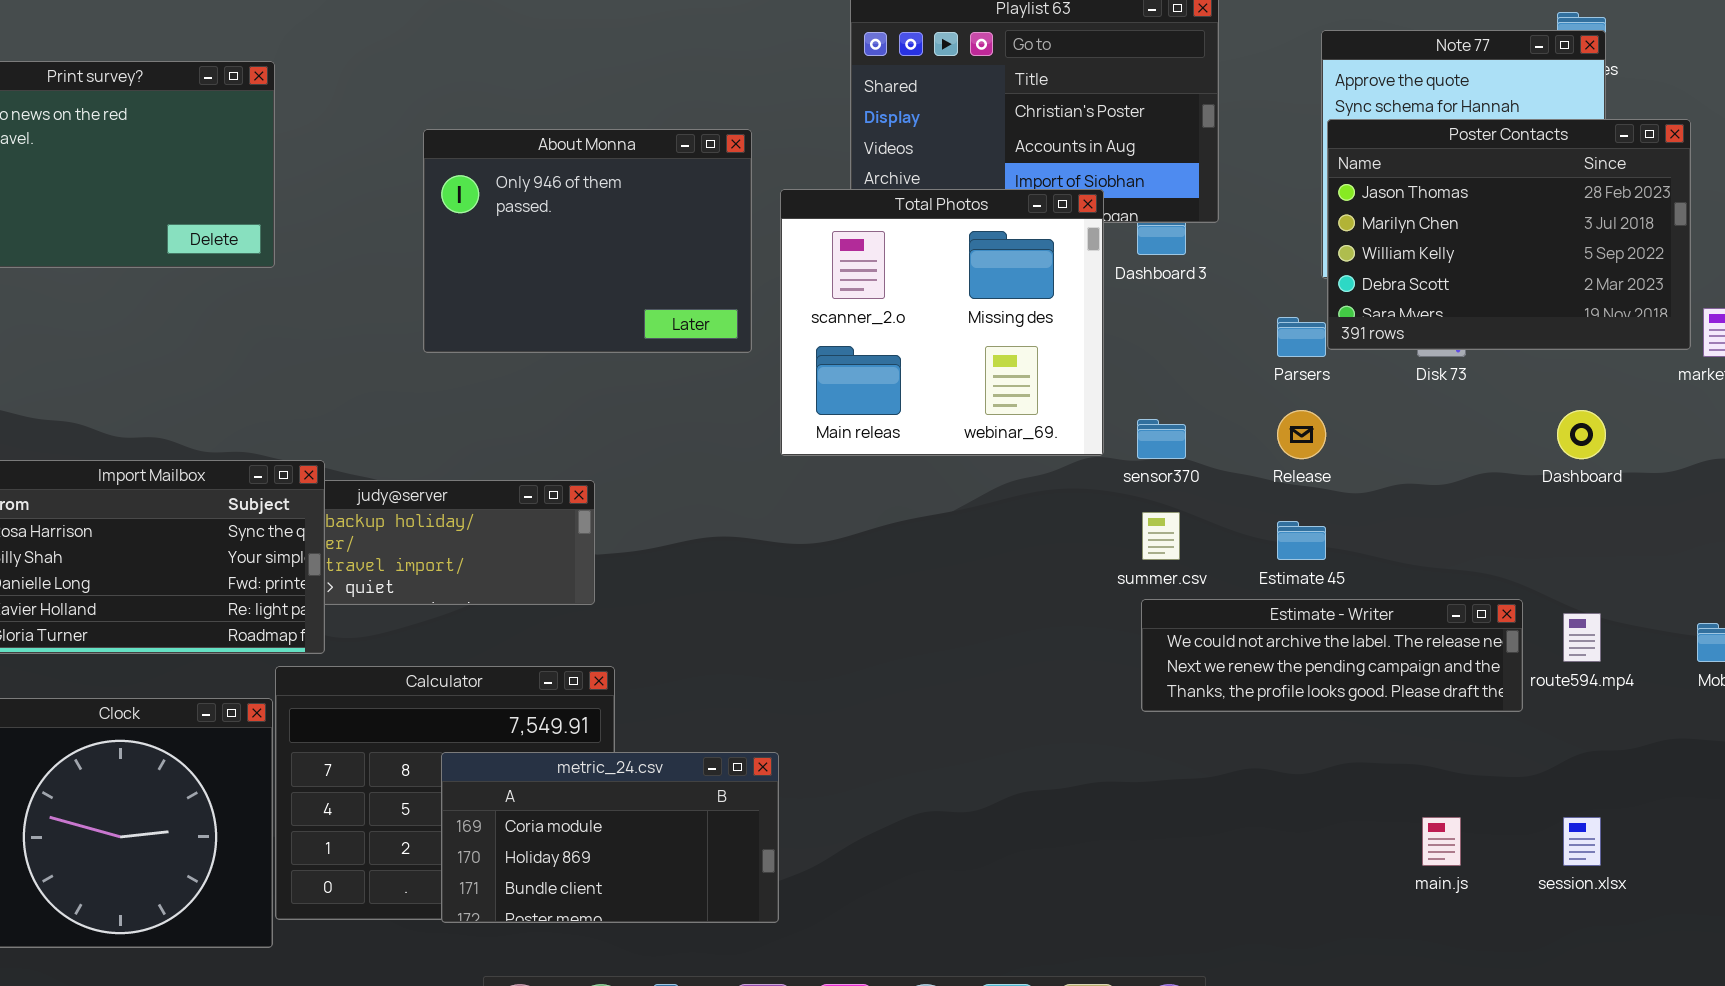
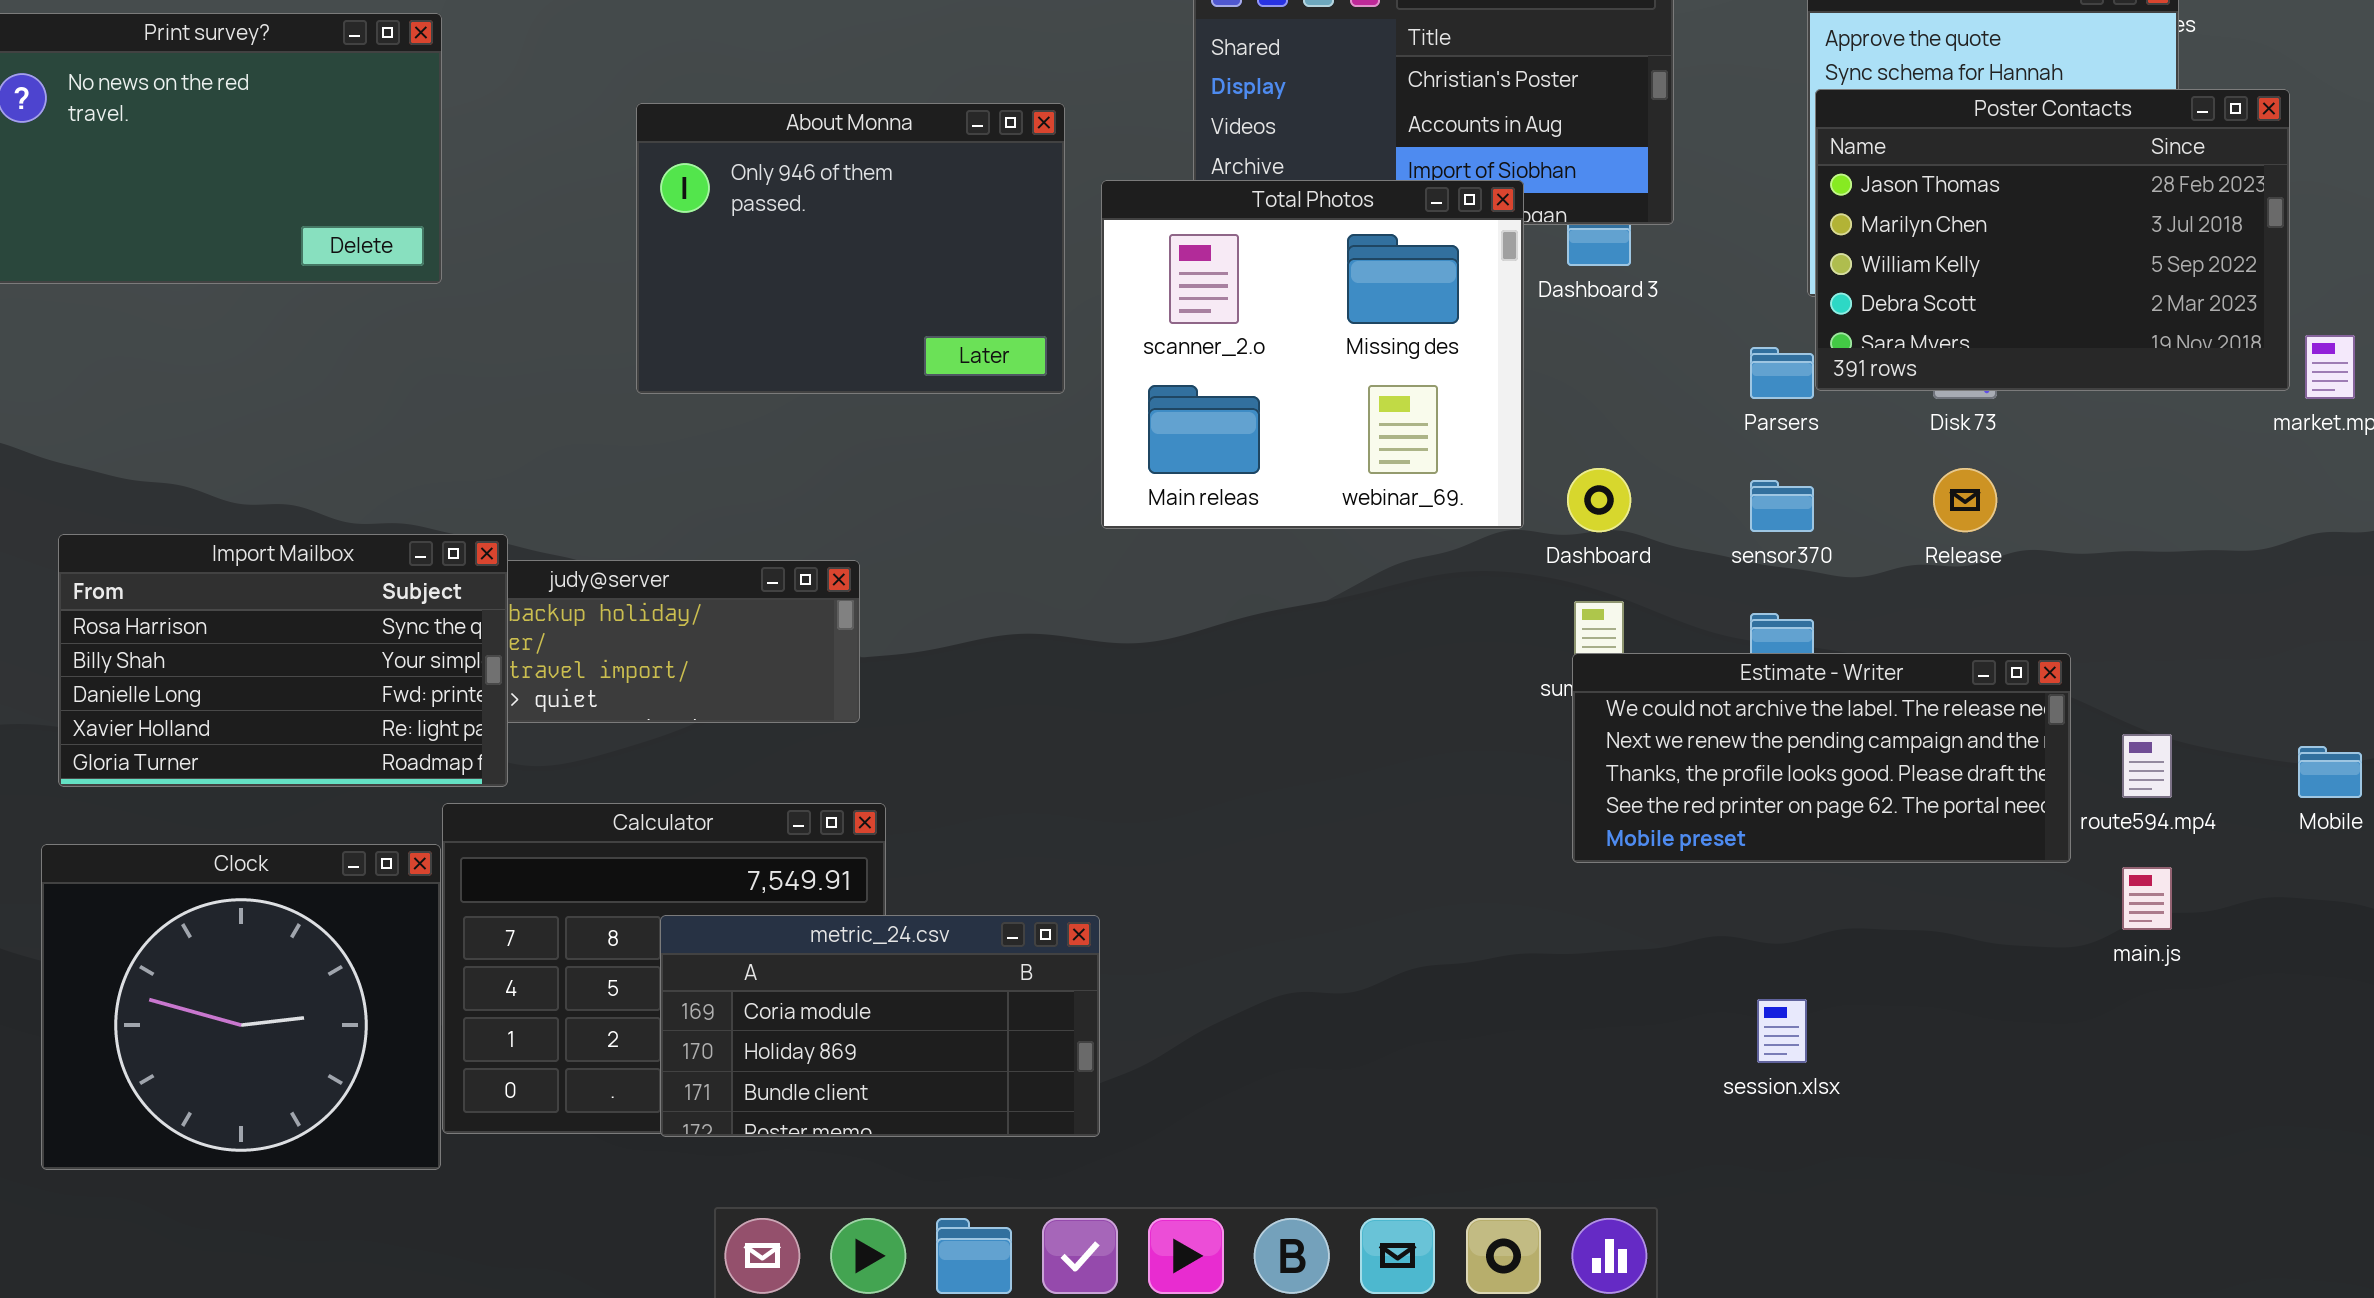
Release: [1277,410,1326,459] -> [1933,468,1997,532], moved
Dashboard: [1557,410,1606,459] -> [1567,468,1631,532], moved
sensor370: [1137,419,1186,459] -> [1750,480,1814,532], moved
Estimate - Writer: [1141,599,1523,712] -> [1572,653,2071,863], resized
main.js: [1422,817,1461,866] -> [2122,867,2172,930], moved
session.xlsx: [1563,817,1601,866] -> [1757,999,1807,1063], moved

